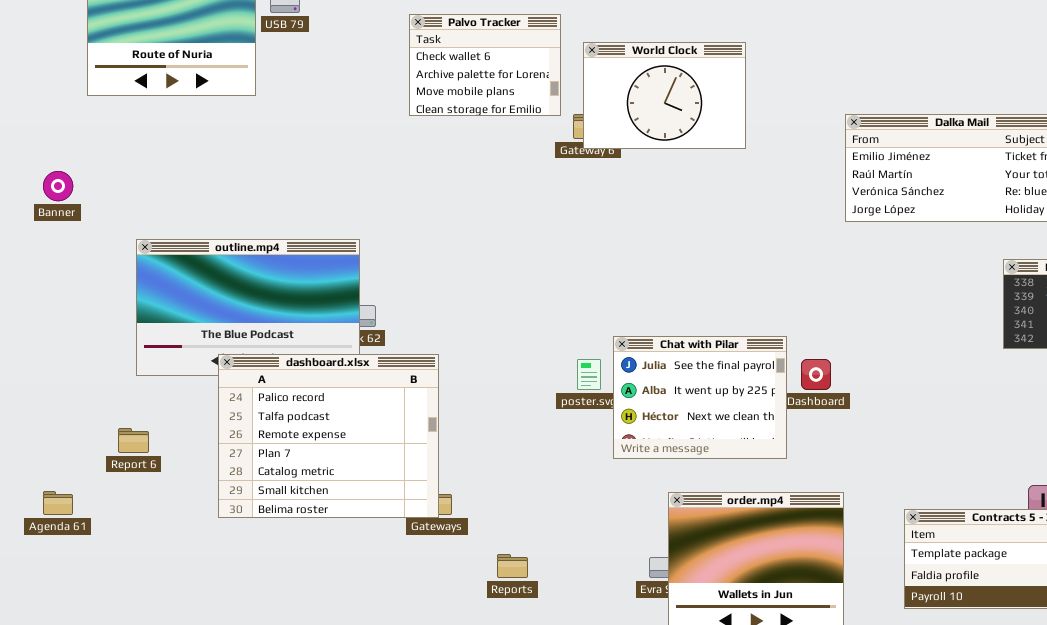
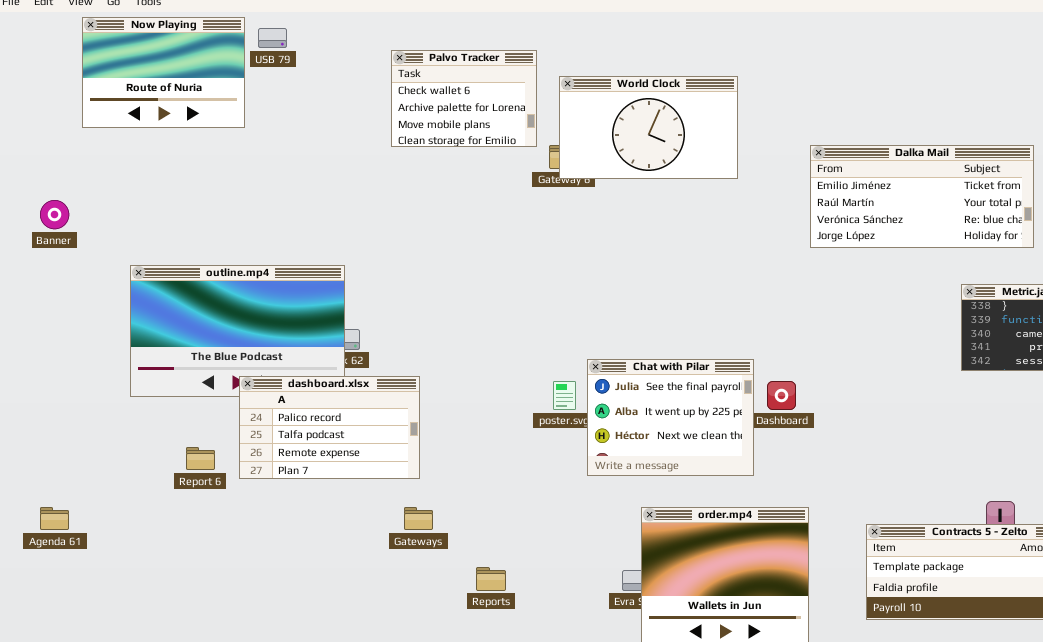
World Clock: [583,42,746,149] -> [559,76,738,179], resized
dashboard.xlsx: [218,354,439,518] -> [239,376,420,479], resized
Report 6: [118,428,149,453] -> [186,447,215,470], moved

